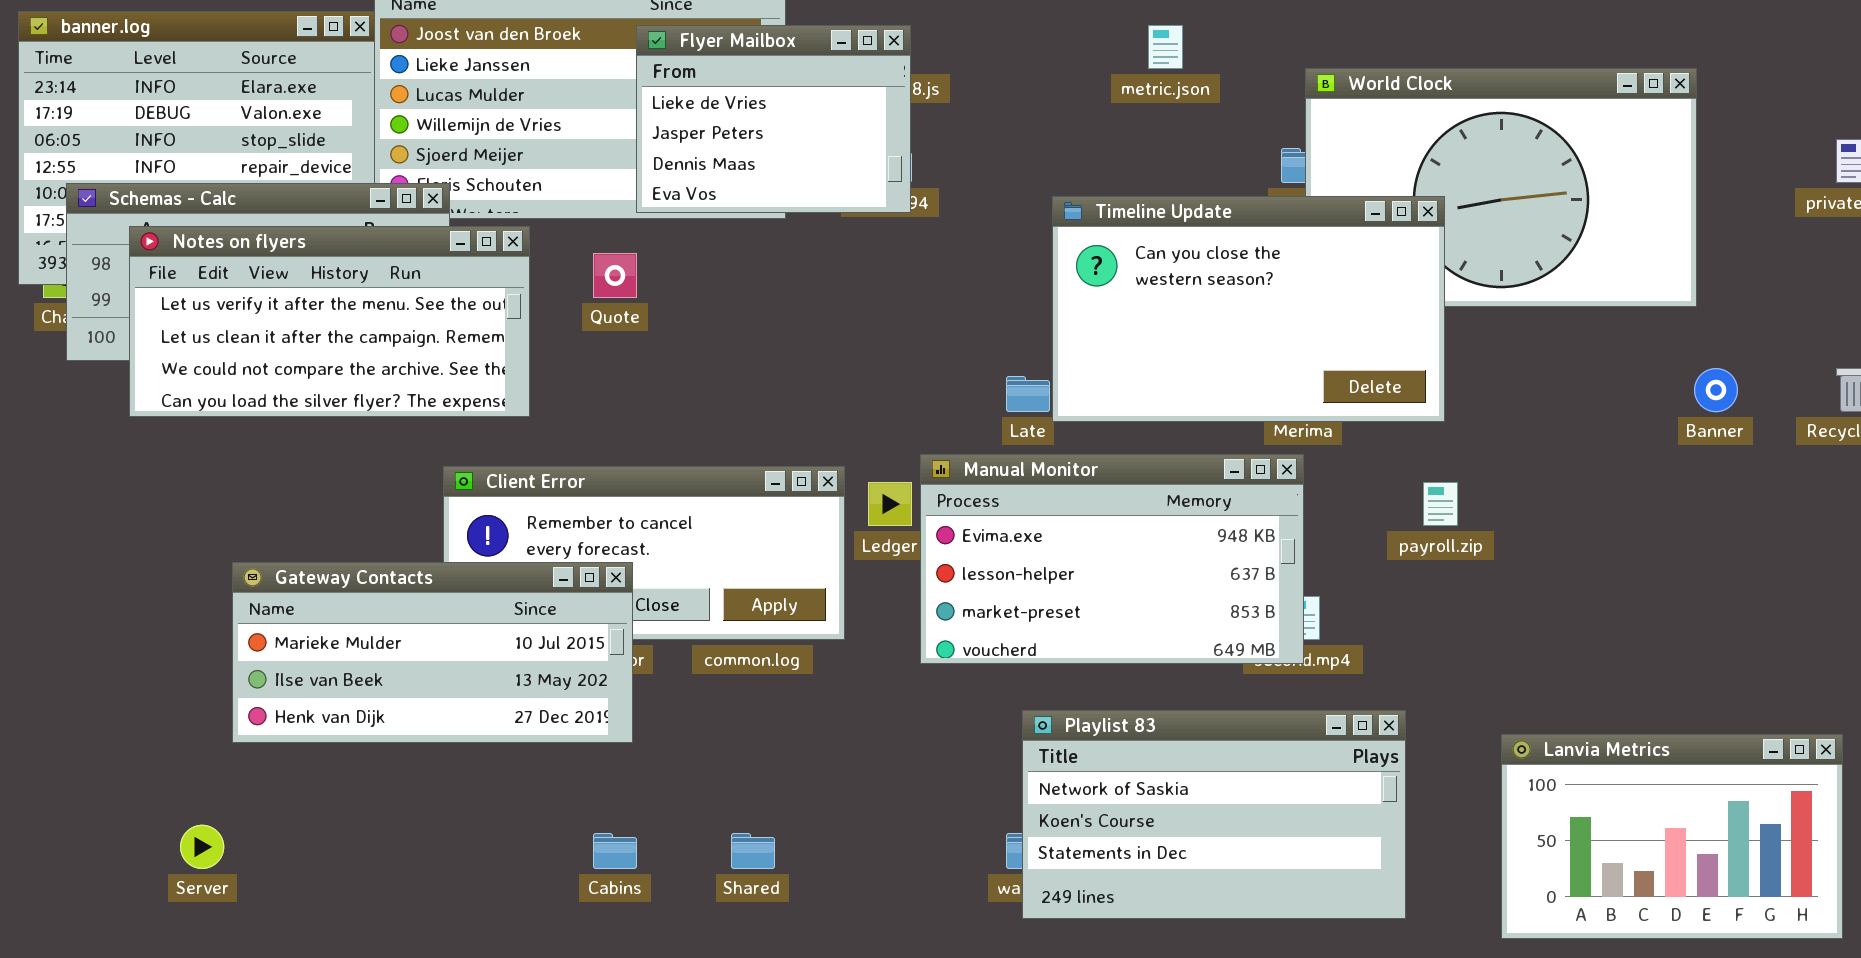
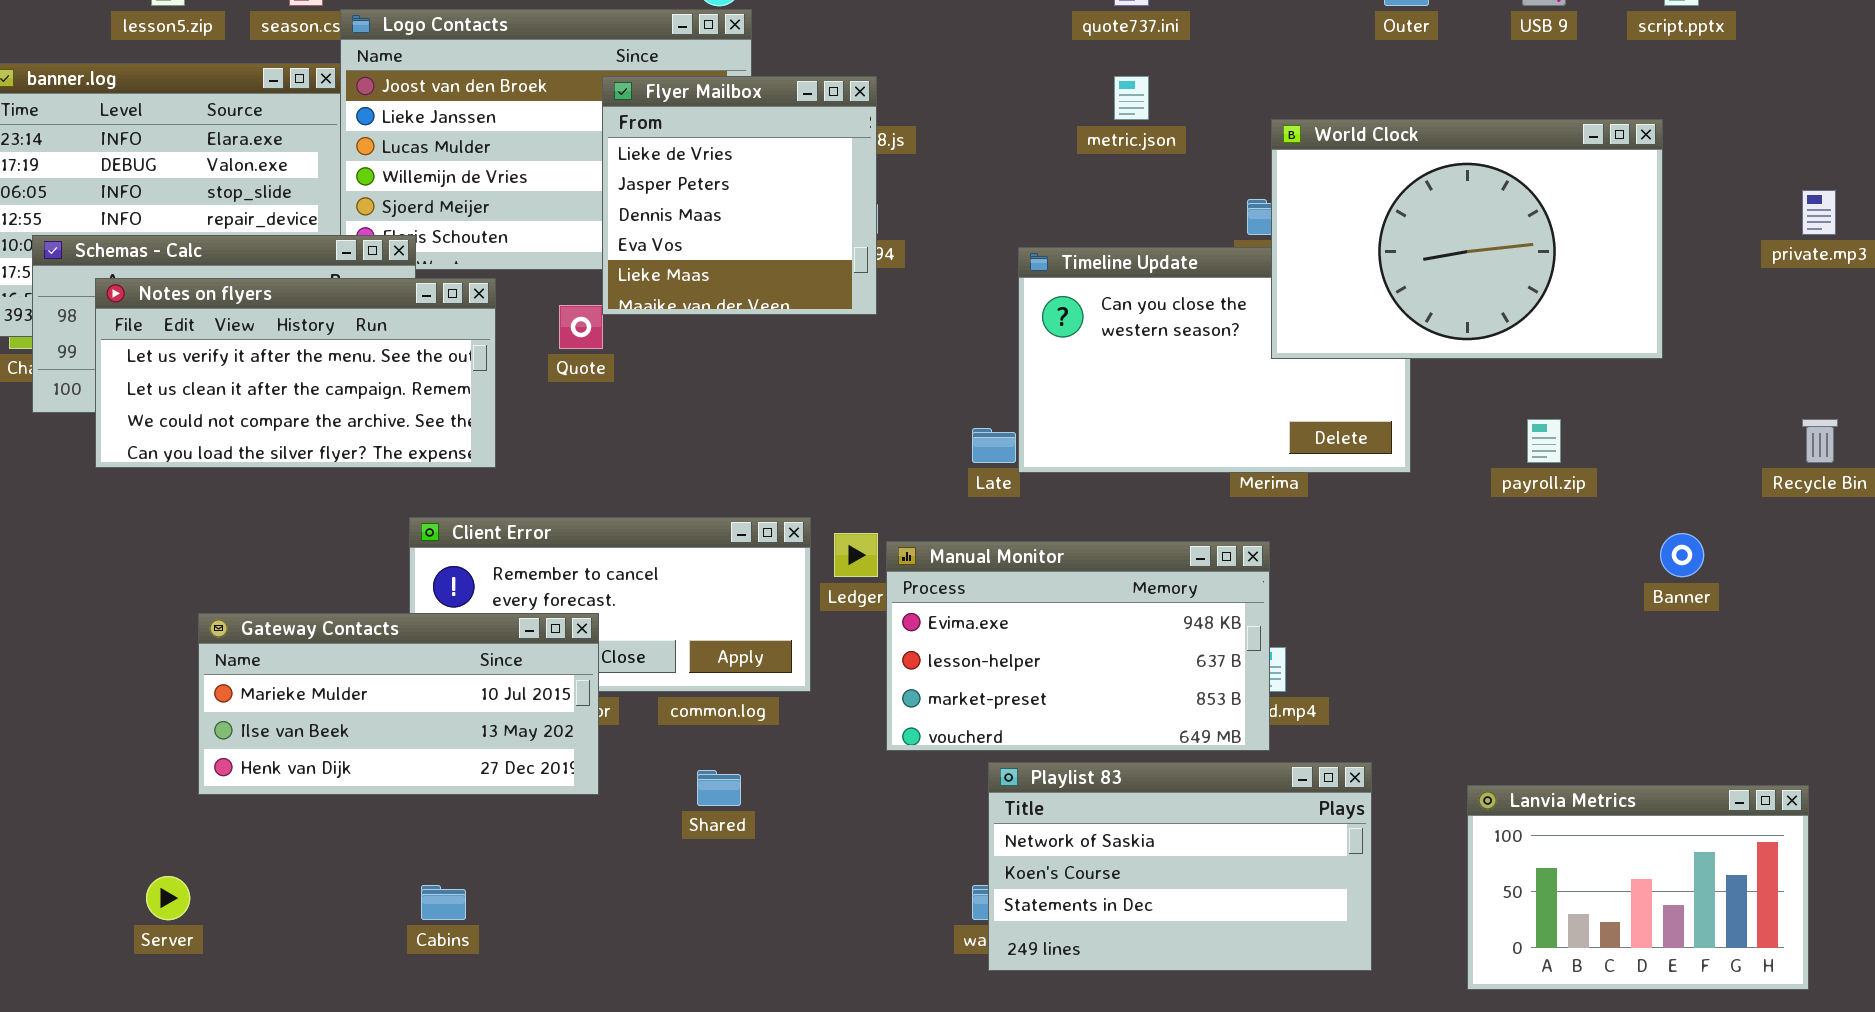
Flyer Mailbox: [636,25,911,213] -> [602,76,877,315], resized
World Clock: [1305,68,1697,307] -> [1271,119,1663,359], raised
Banner: [1694,368,1738,412] -> [1660,533,1704,577], moved
Manual Monitor: [920,454,1304,664] -> [886,541,1270,751], moved
payroll.zip: [1423,482,1458,526] -> [1527,419,1561,463], moved
Cabins: [593,833,637,869] -> [421,885,466,920], moved
Shared: [731,833,775,869] -> [697,770,741,806], moved

